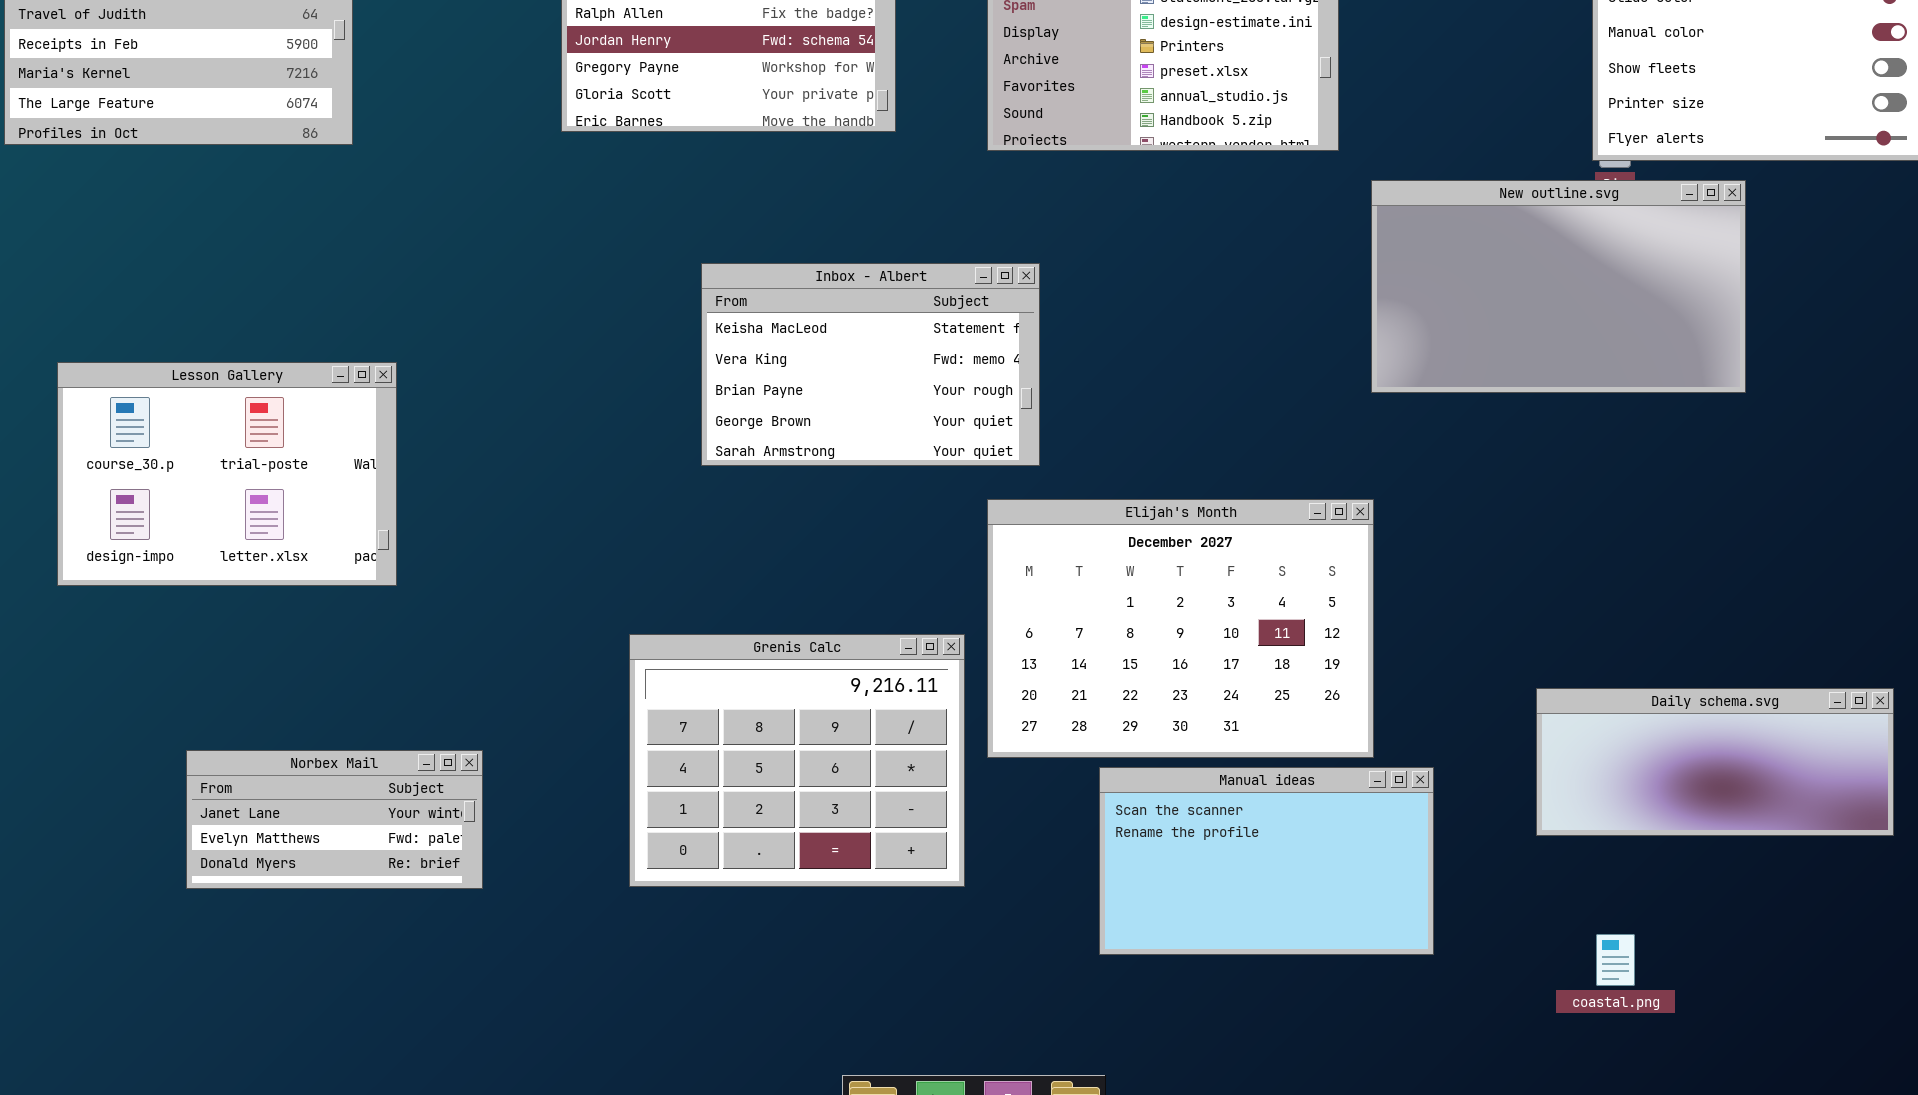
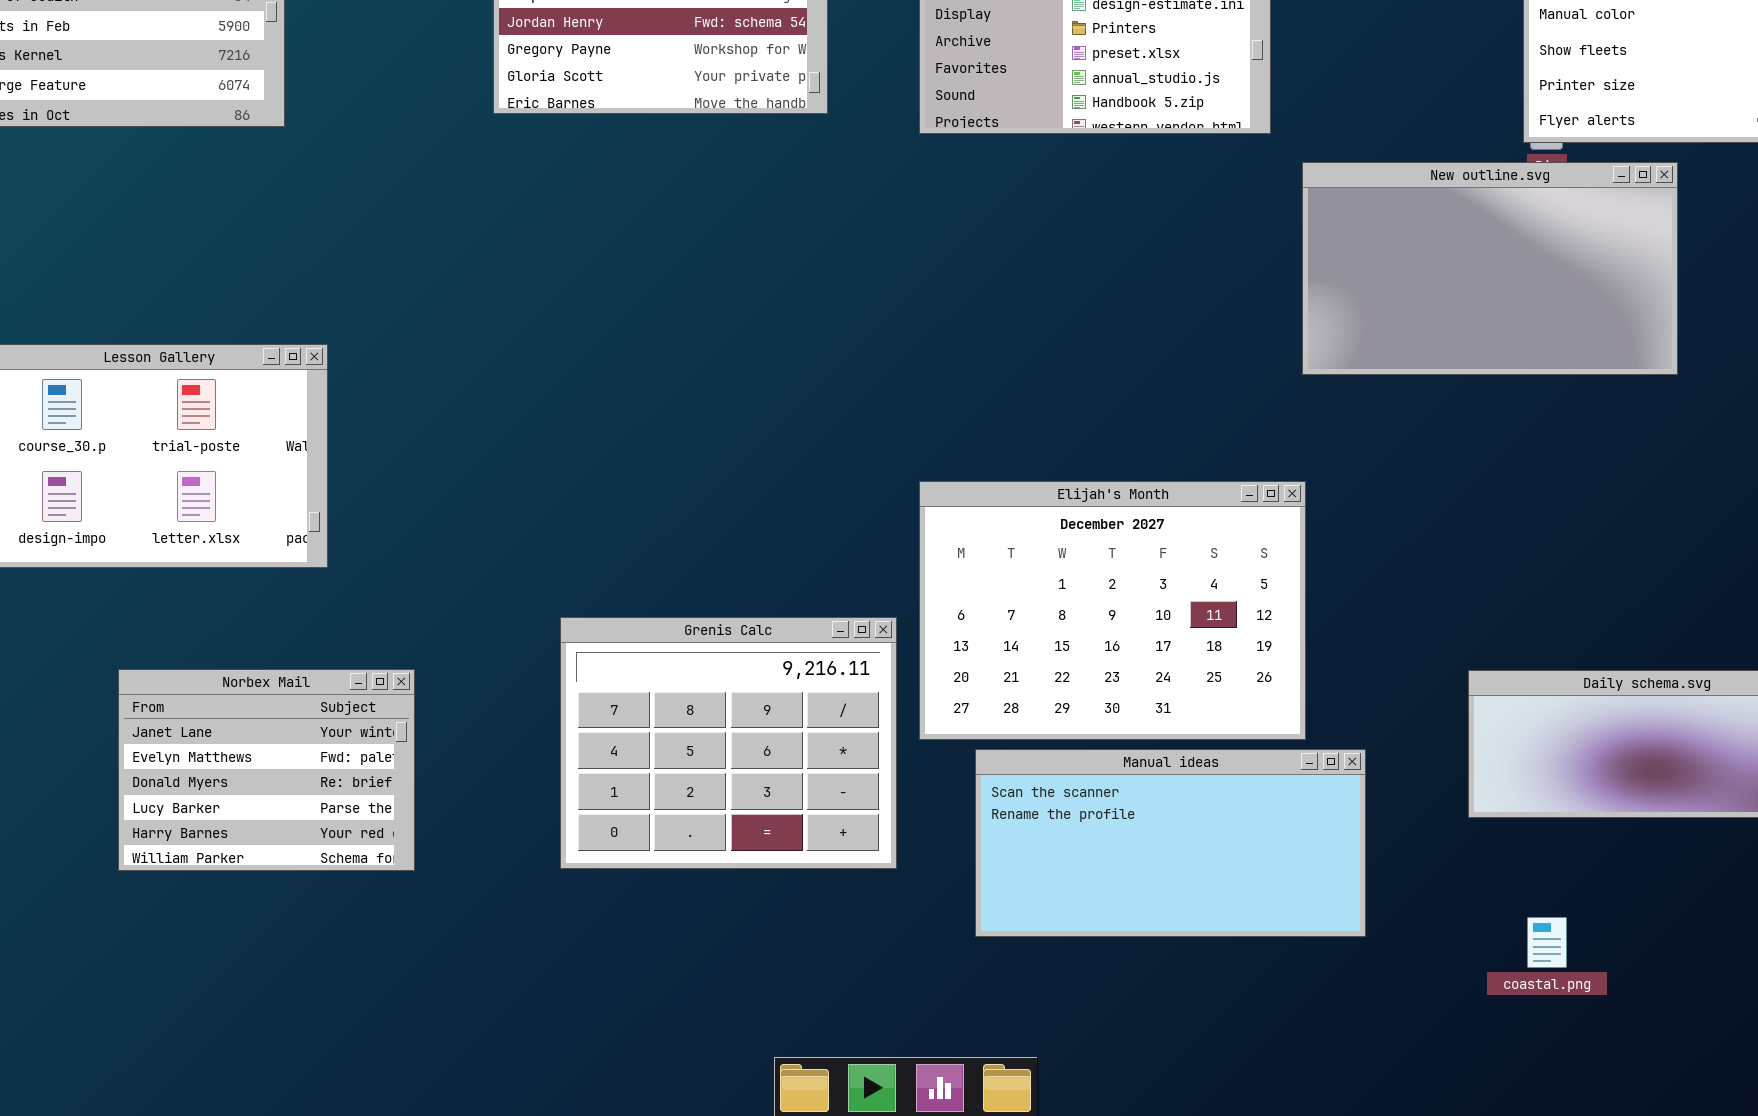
Inbox - Albert: [701,263,1040,466] -> none, closed
Norbex Mail: [186,750,483,889] -> [118,669,415,871], resized
Manual ideas: [1099,767,1434,955] -> [975,749,1366,937], resized

